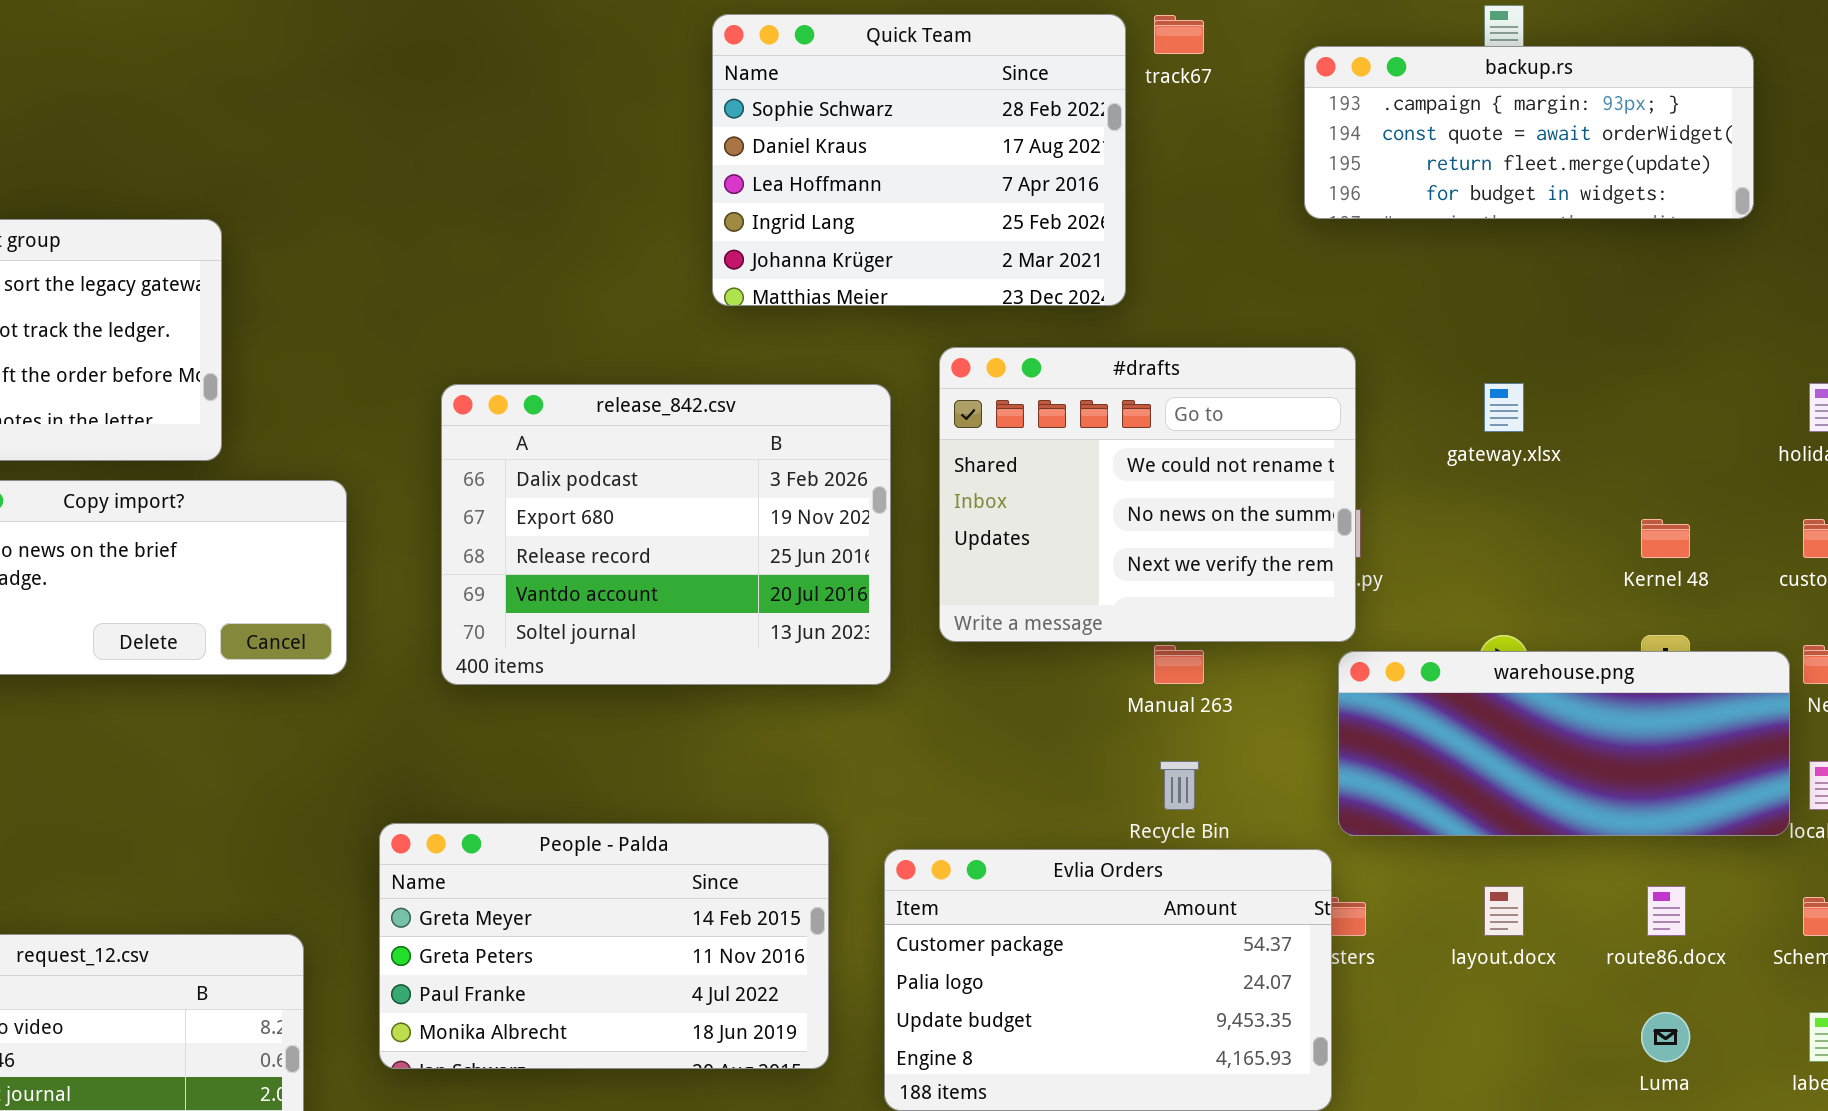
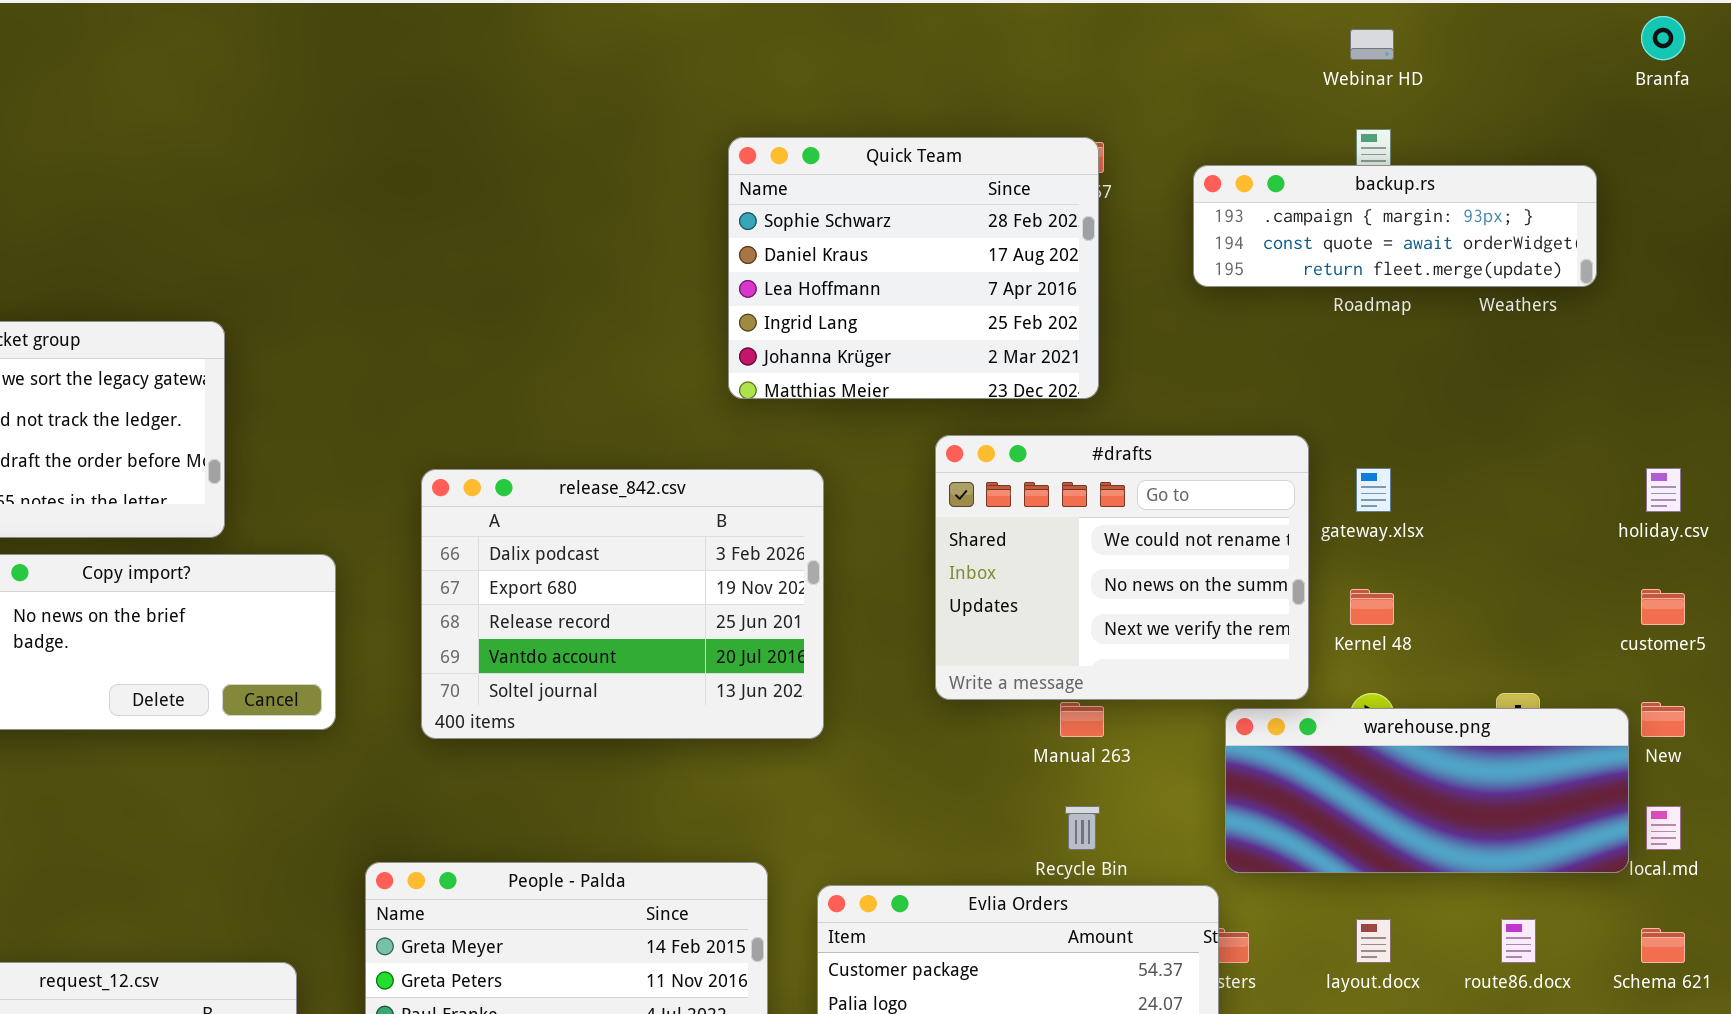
Quick Team: [712,14,1126,306] -> [728,137,1099,399], moved
backup.rs: [1304,46,1754,219] -> [1193,165,1597,287], resized
#drafts: [939,347,1356,642] -> [935,435,1309,700], moved
Kernel 48: [1641,519,1690,558] -> [1350,589,1394,625], moved

